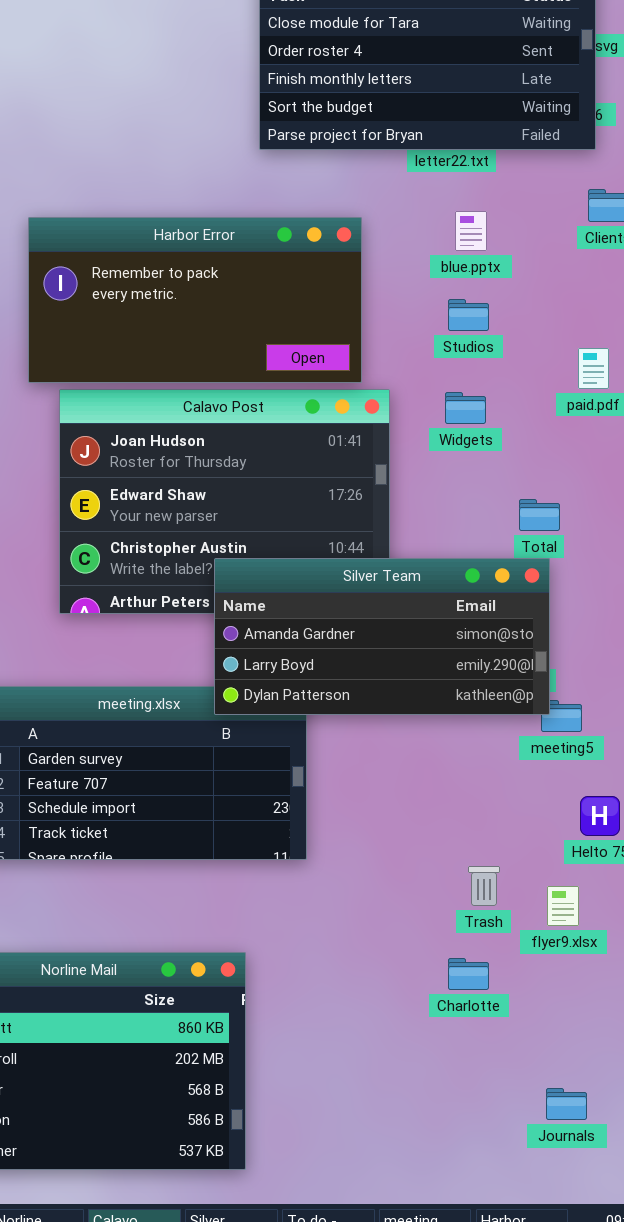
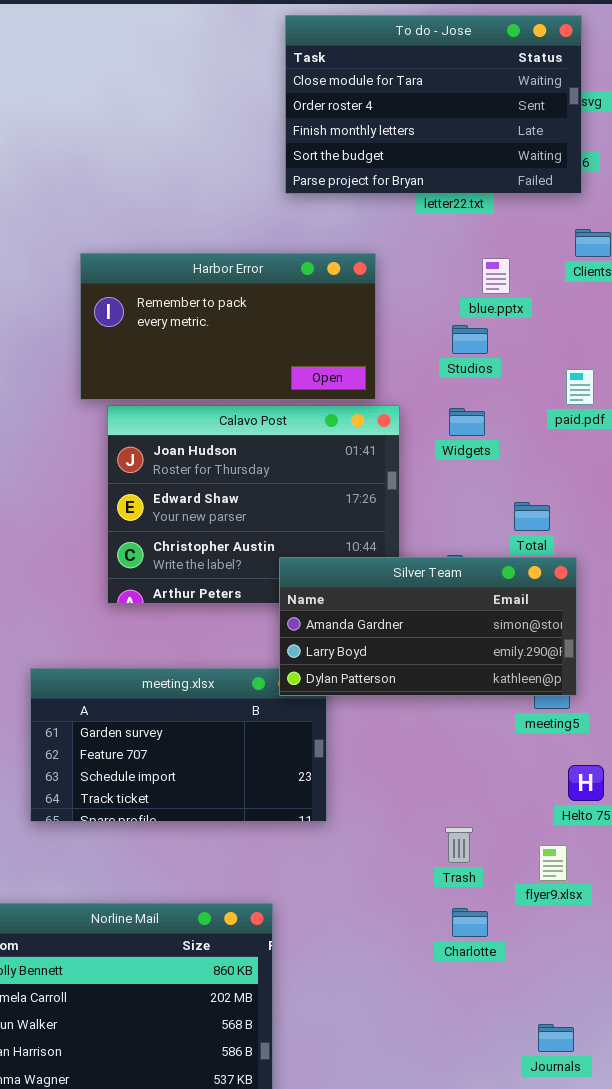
blue.pptx: [455,211,487,251] -> [482,258,510,294], moved
Silver Team: [214,558,550,715] -> [279,557,577,696], moved
Trash: [468,866,500,906] -> [445,827,473,863], moved

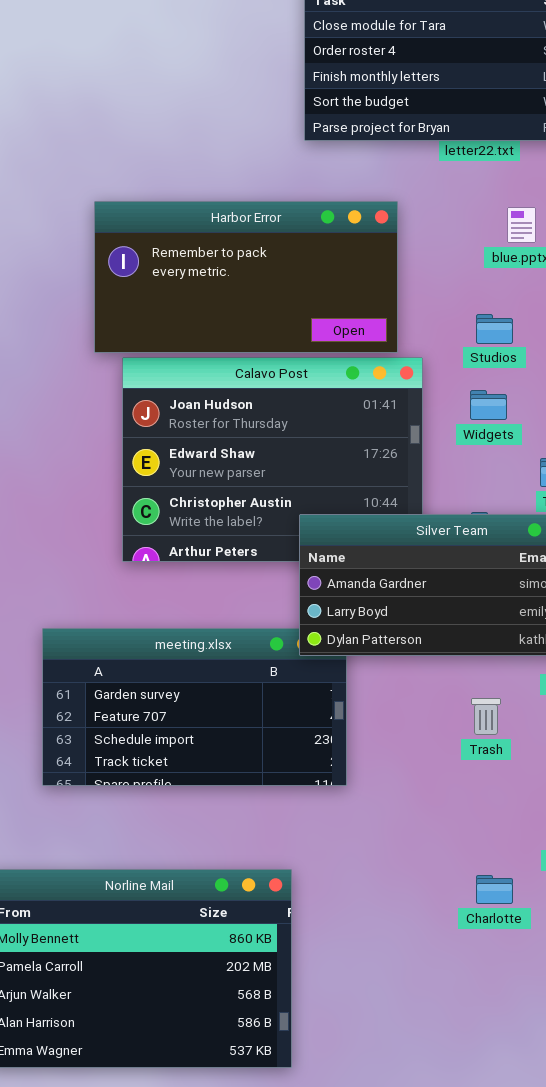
Studios: [452,325,488,354] -> [476,314,513,344], moved
Widgets: [449,408,485,436] -> [470,390,507,420], moved
Trash: [445,827,473,863] -> [471,698,501,735], moved

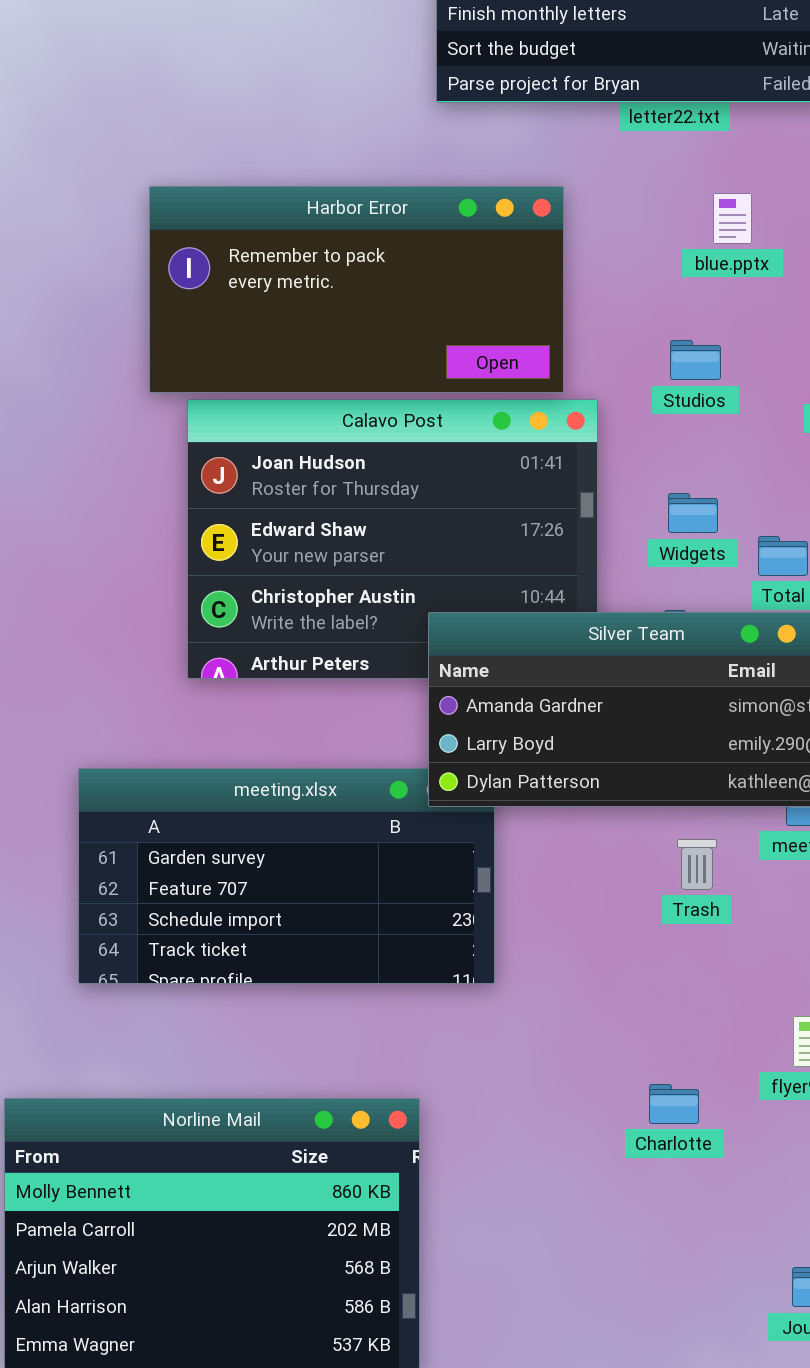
Widgets: [470,390,507,420] -> [668,493,718,533], moved
Trash: [471,698,501,735] -> [677,839,717,890], moved
Charlotte: [476,875,513,904] -> [649,1084,699,1124], moved

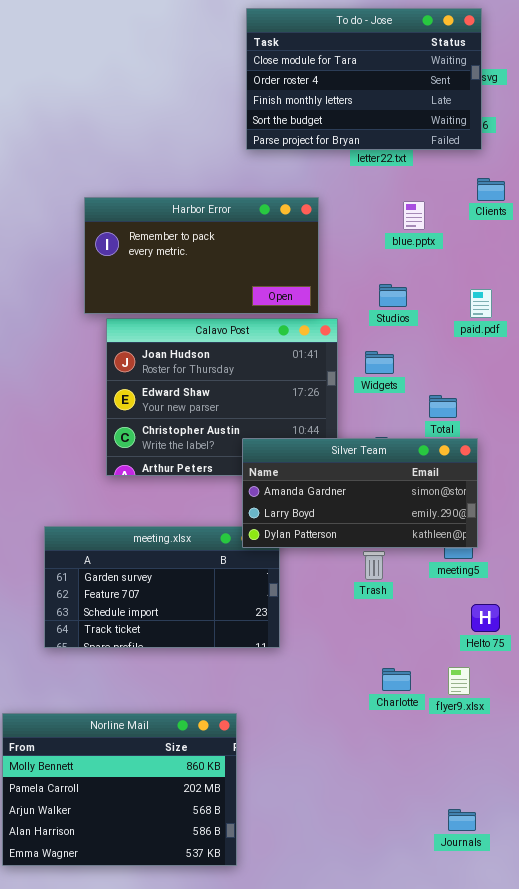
Widgets: [668,493,718,533] -> [365,351,394,374], moved
Trash: [677,839,717,890] -> [363,551,385,580], moved
Charlotte: [649,1084,699,1124] -> [382,668,411,691], moved

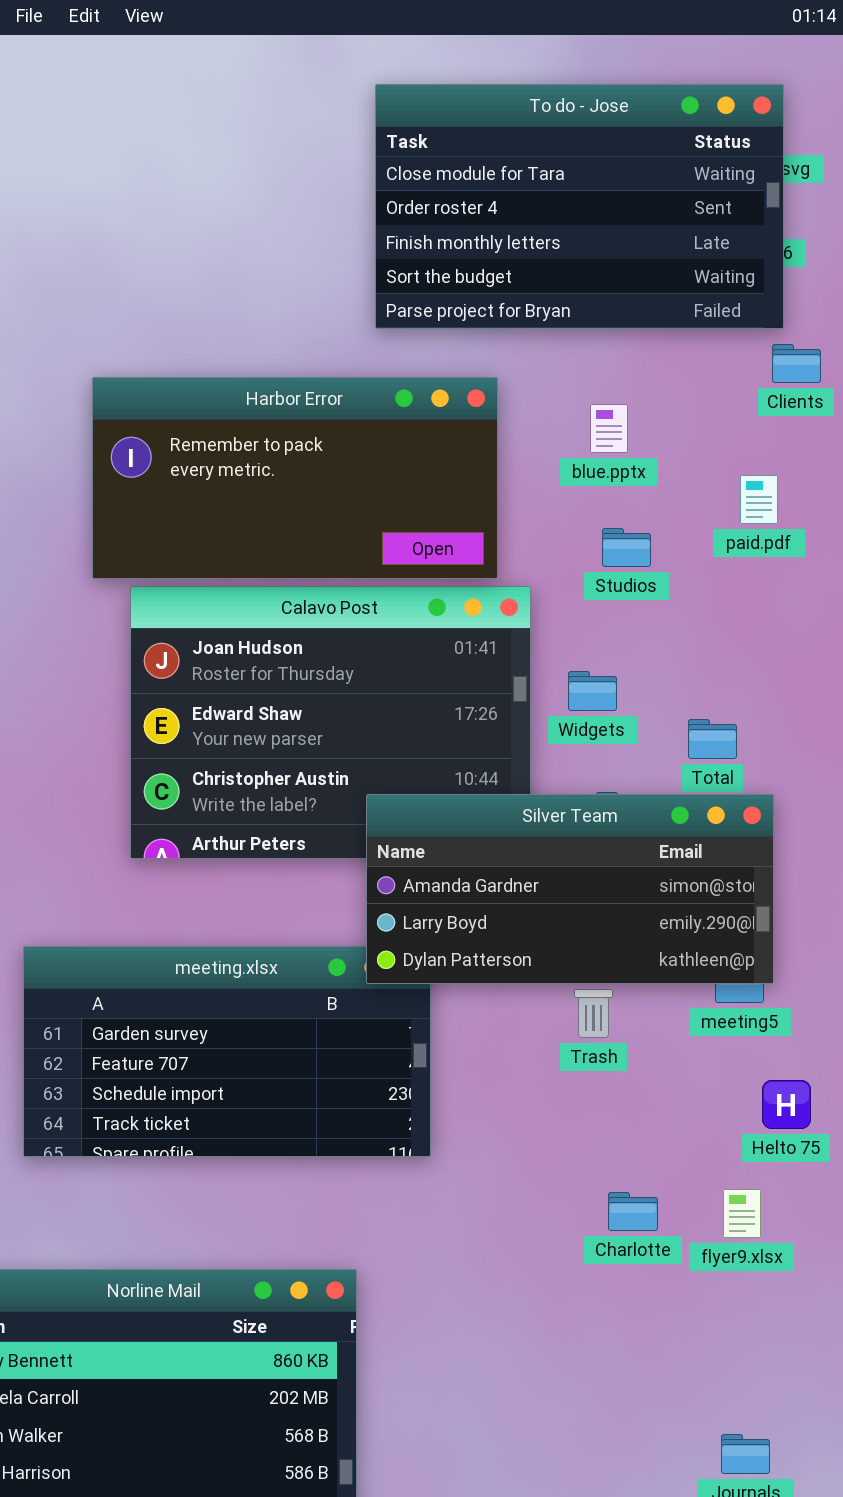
To do - Jose: [246,8,482,150] -> [375,84,784,329], moved
blue.pptx: [403,201,425,230] -> [590,404,628,453], moved
paid.pdf: [470,289,492,318] -> [740,475,778,524], moved
Widgets: [365,351,394,374] -> [568,671,617,711], moved

